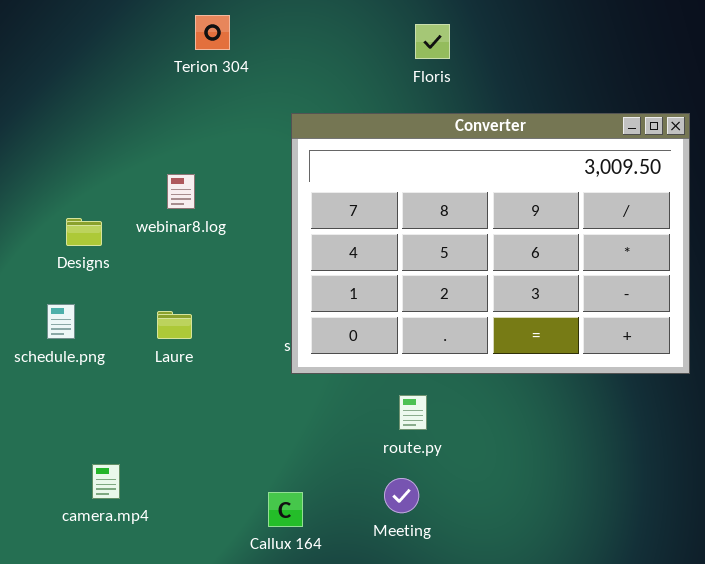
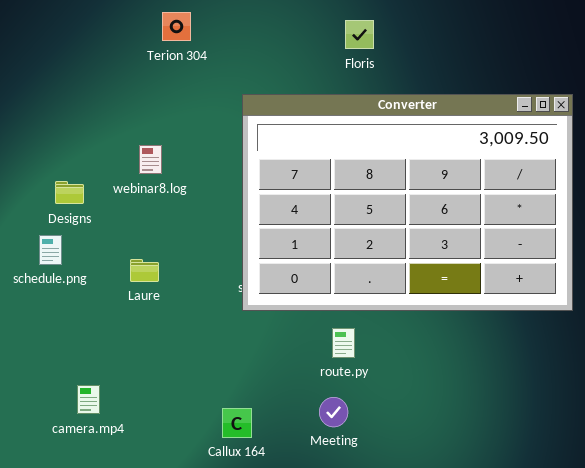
schedule.png: [47,304,75,339] -> [39,235,62,265], moved

